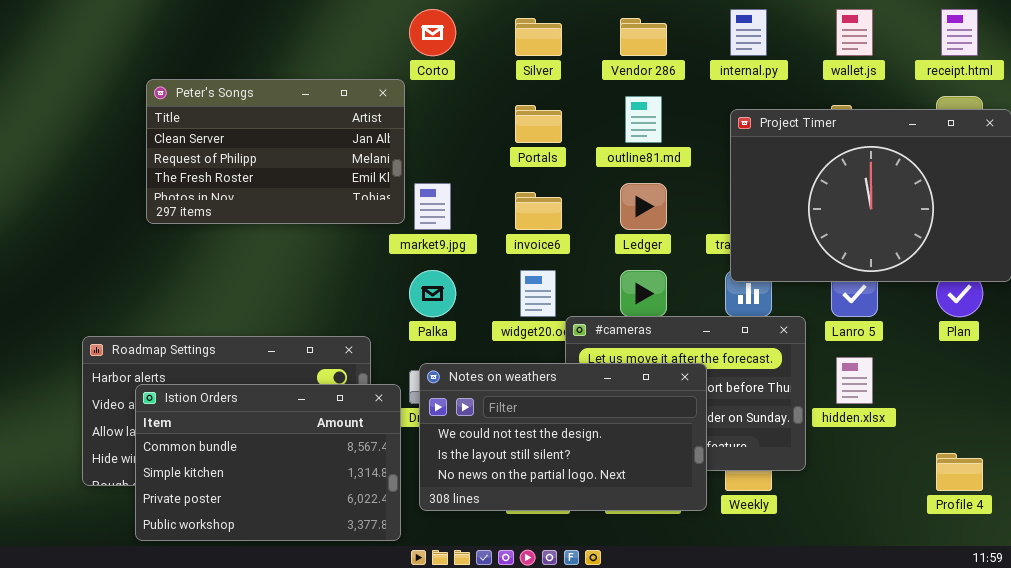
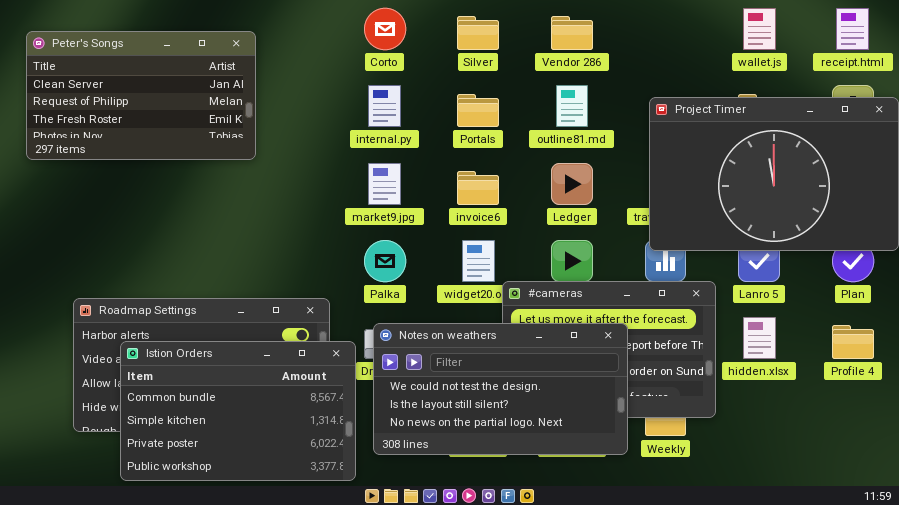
internal.py: [730,9,767,56] -> [368,85,401,127], moved
Peter's Songs: [146,79,405,224] -> [26,31,256,160], moved
Profile 4: [936,453,983,491] -> [832,325,874,359], moved

